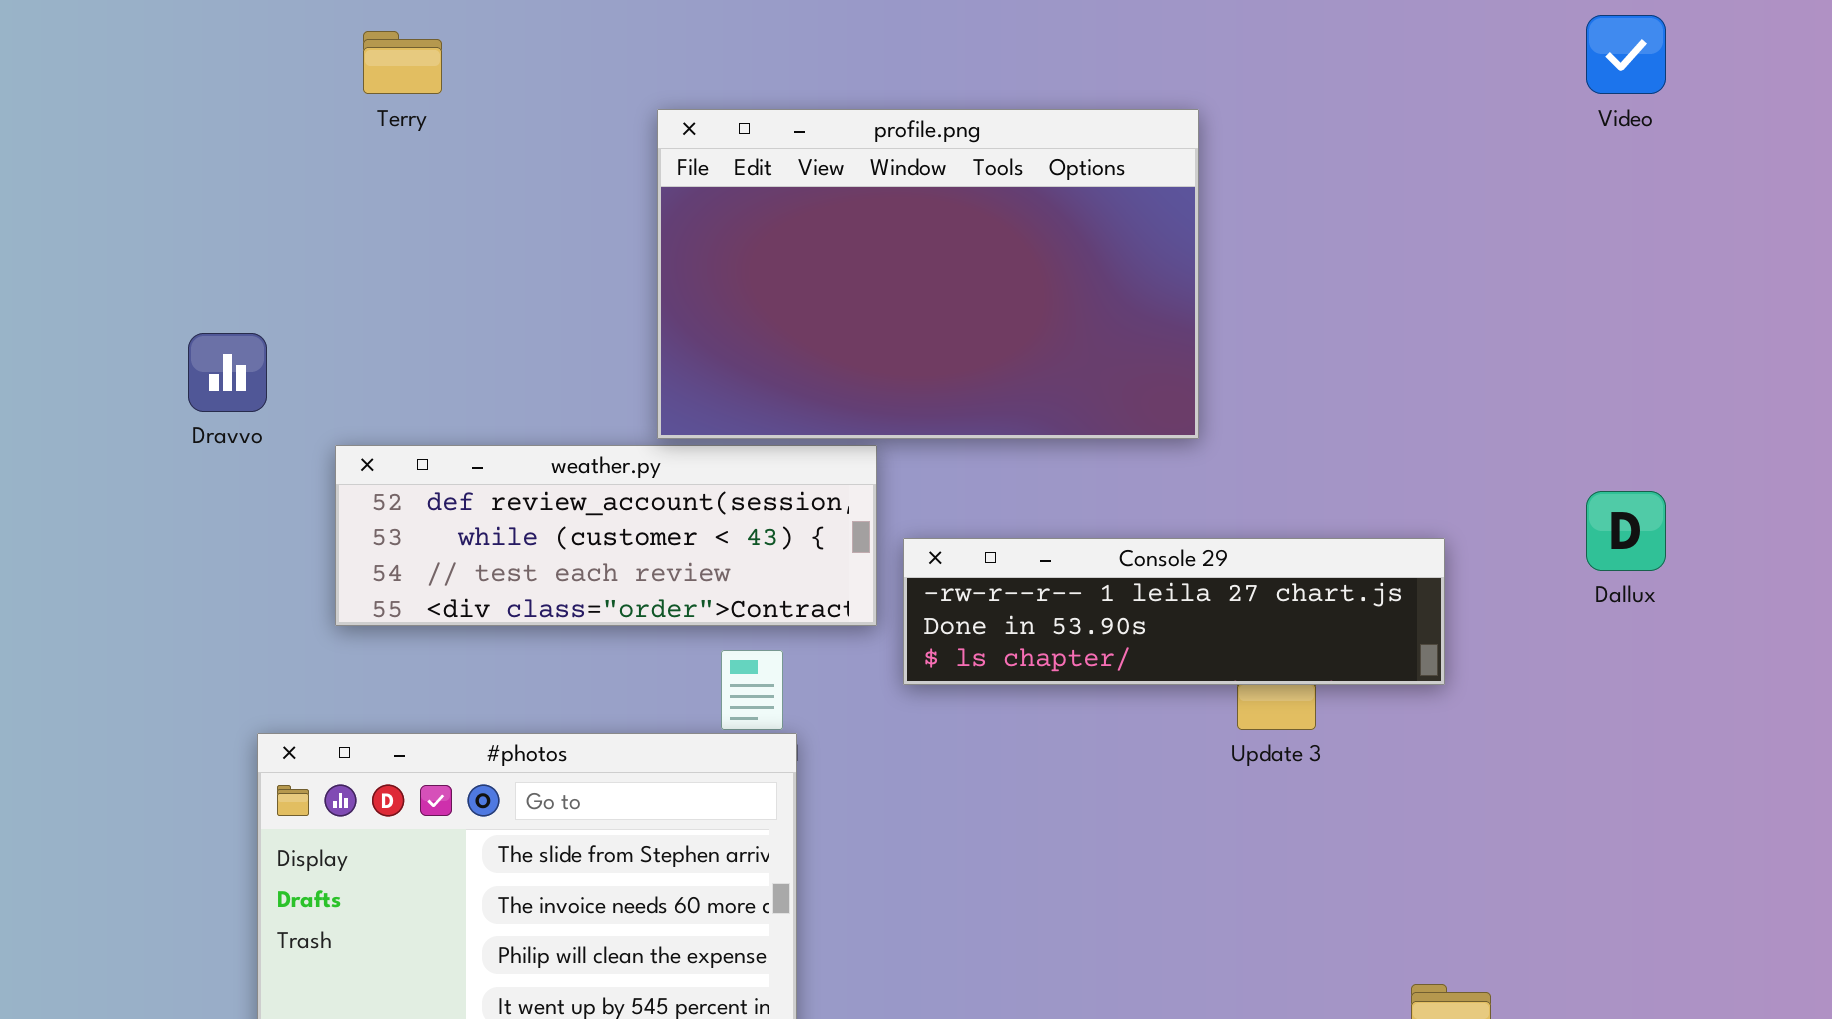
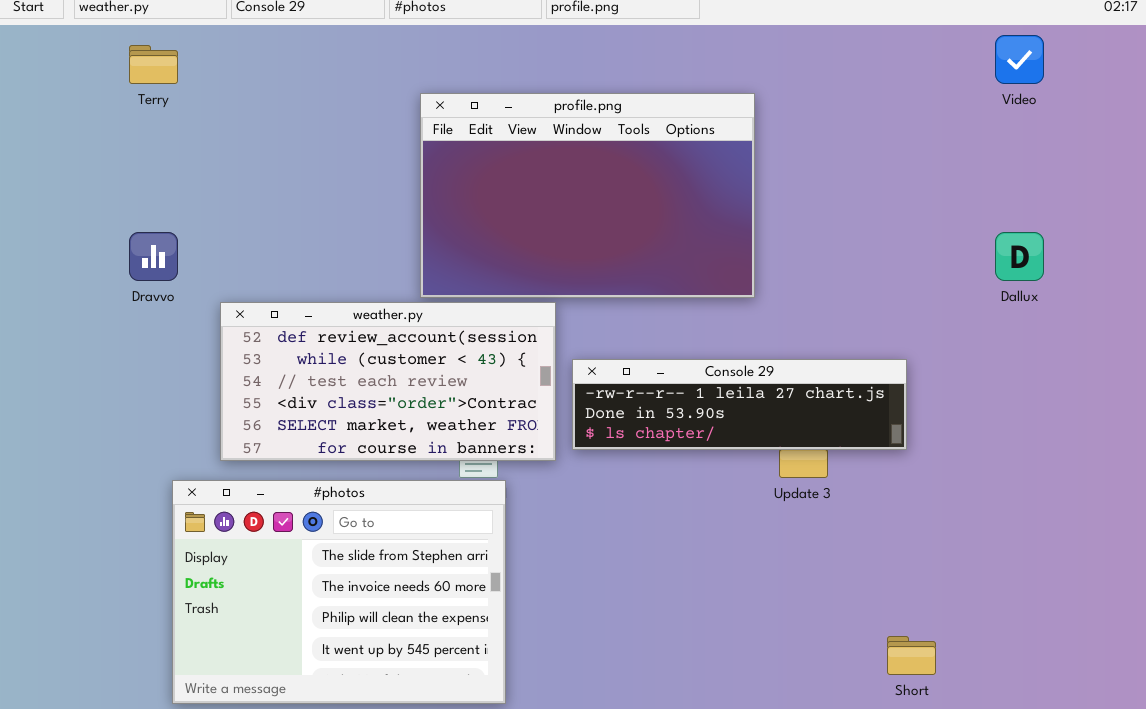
Terry: [363,31,442,94] -> [129,45,178,84], moved
weather.py: [335,445,877,626] -> [220,302,556,461], resized
Dallux: [1586,491,1666,571] -> [995,232,1044,281], moved

